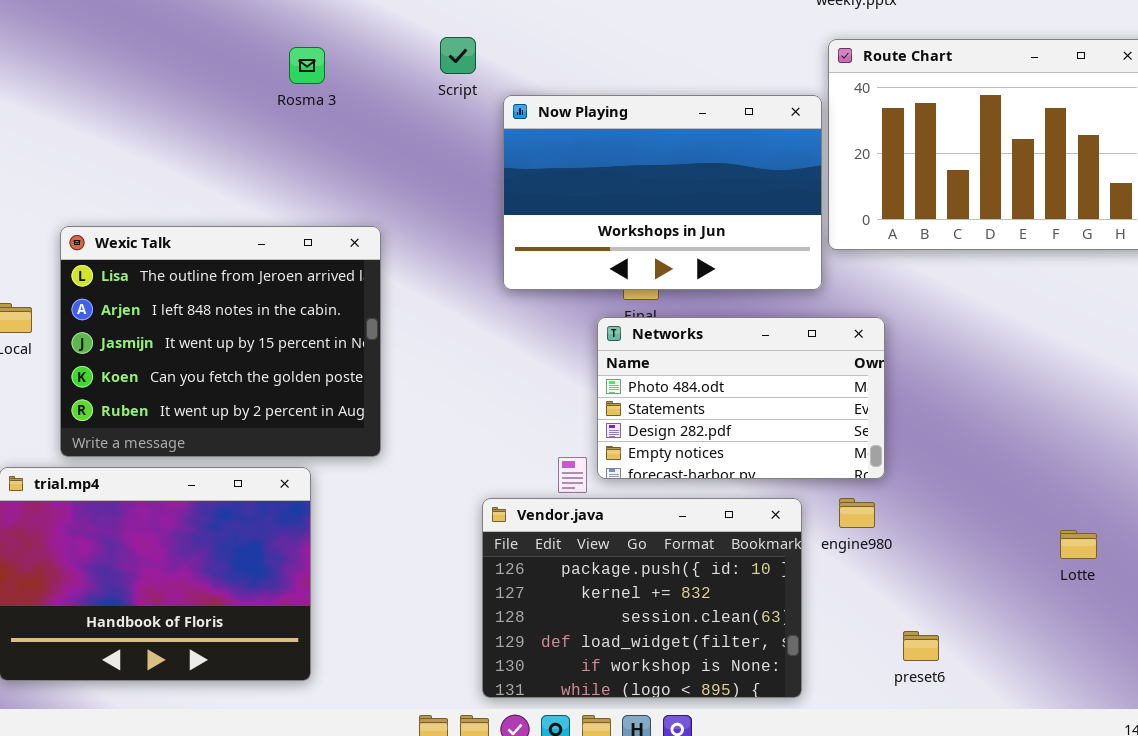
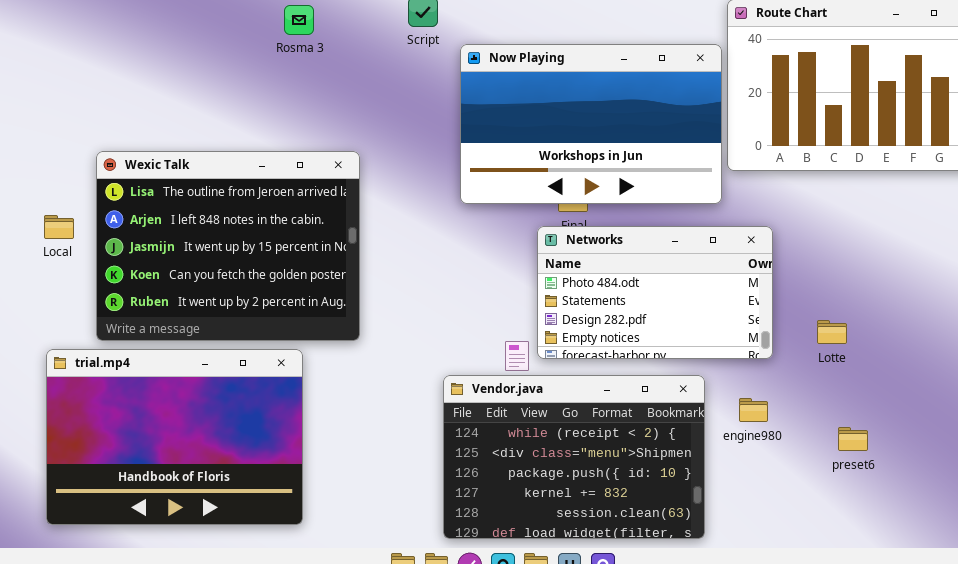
Vendor.java: [482,498,802,698] -> [443,375,705,539], scrolled up 2 rows
engine980: [839,498,875,528] -> [739,398,768,422], moved
Lotte: [1060,530,1097,559] -> [817,320,847,344], moved
preset6: [903,631,939,661] -> [838,427,868,451], moved

